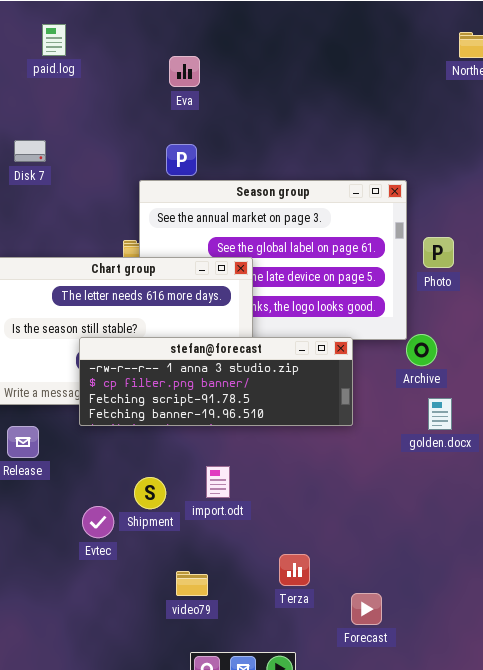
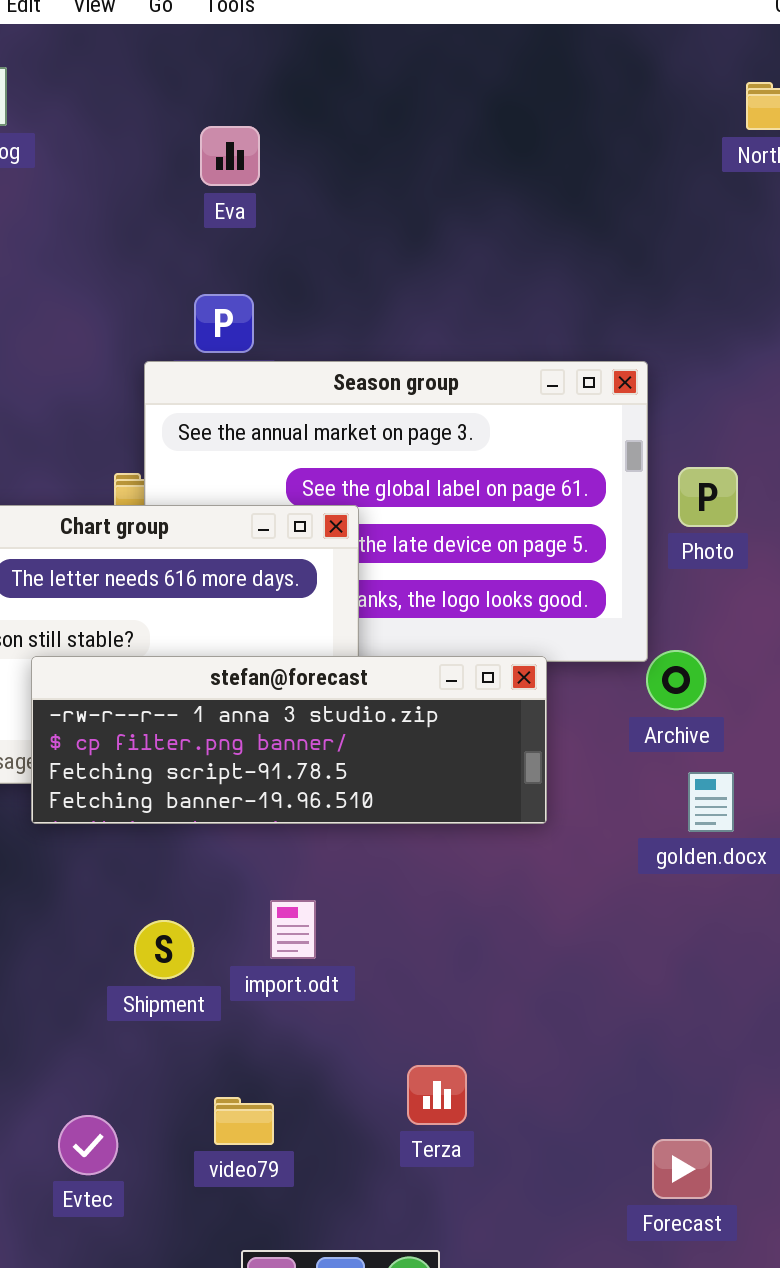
Evtec: [82,506,114,538] -> [58,1115,118,1175], moved
Forecast: [351,593,382,625] -> [652,1139,712,1199], moved

